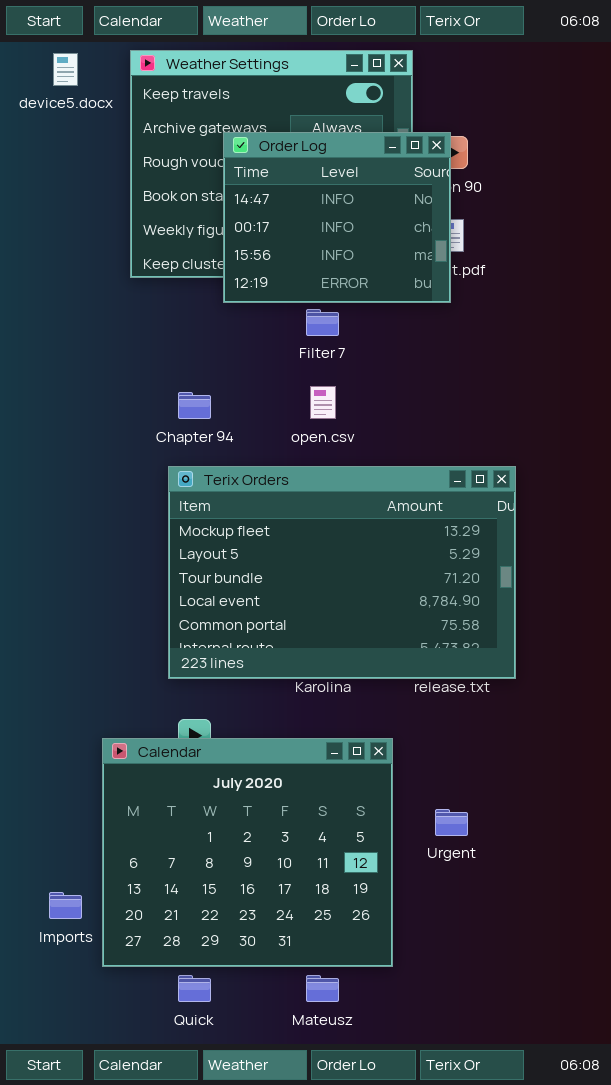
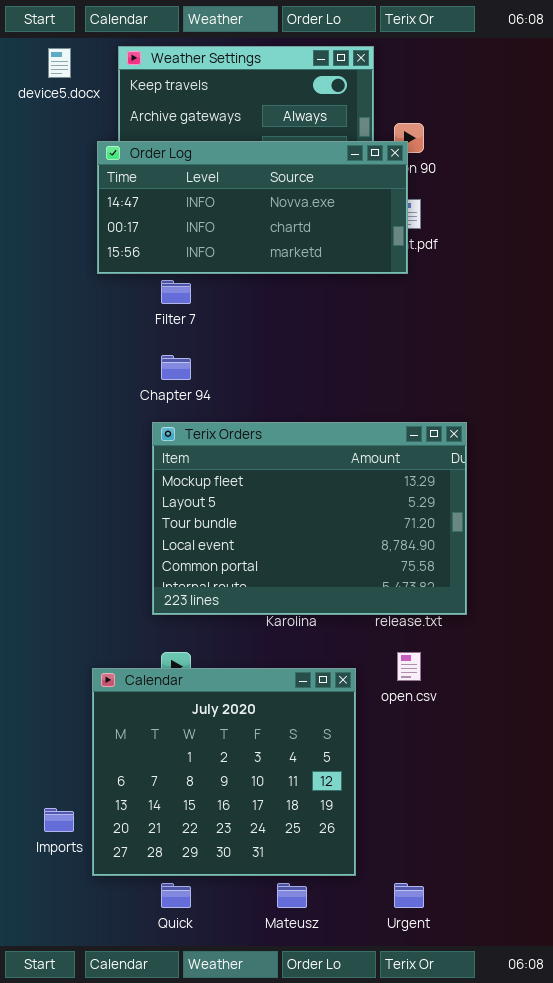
Order Log: [223,132,451,303] -> [97,141,408,274], resized
Filter 7: [306,309,339,336] -> [161,280,191,304], moved
open.csv: [310,386,336,419] -> [397,652,421,681], moved
Urgent: [435,809,468,836] -> [394,883,424,908], moved

